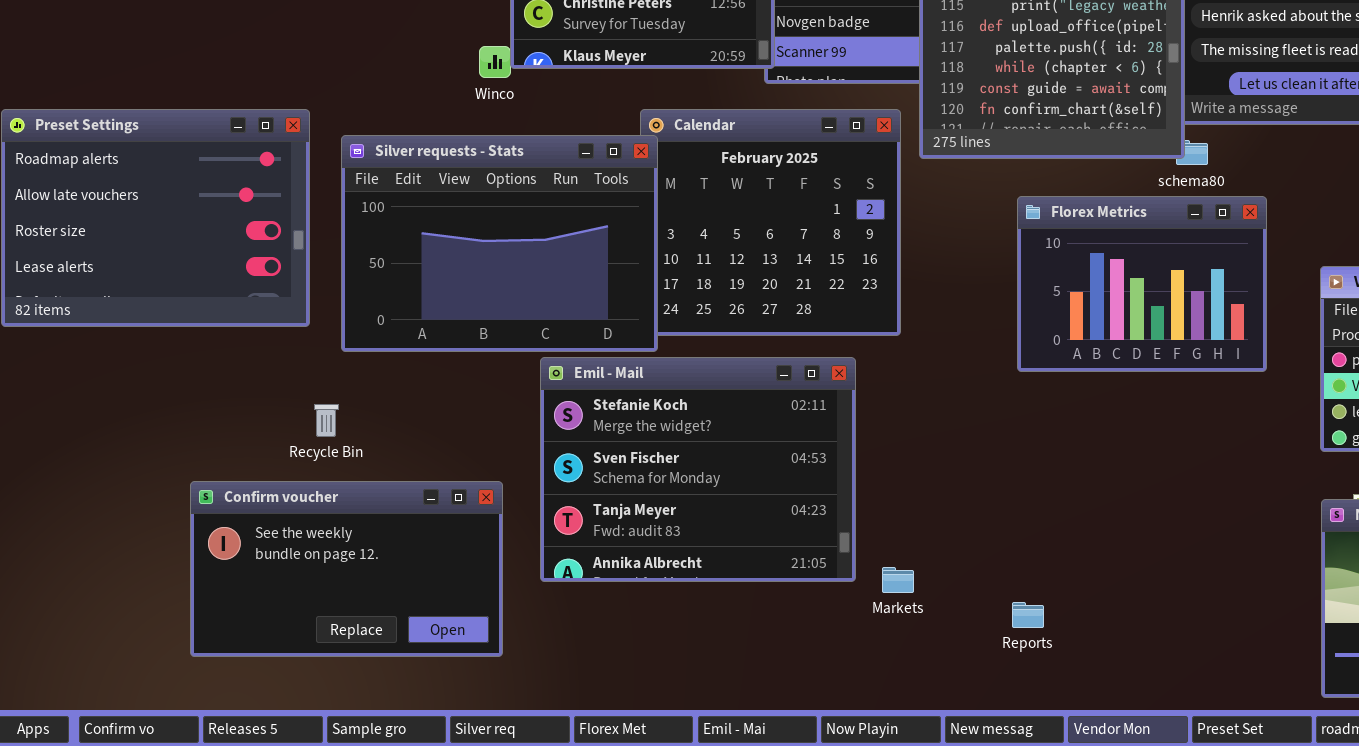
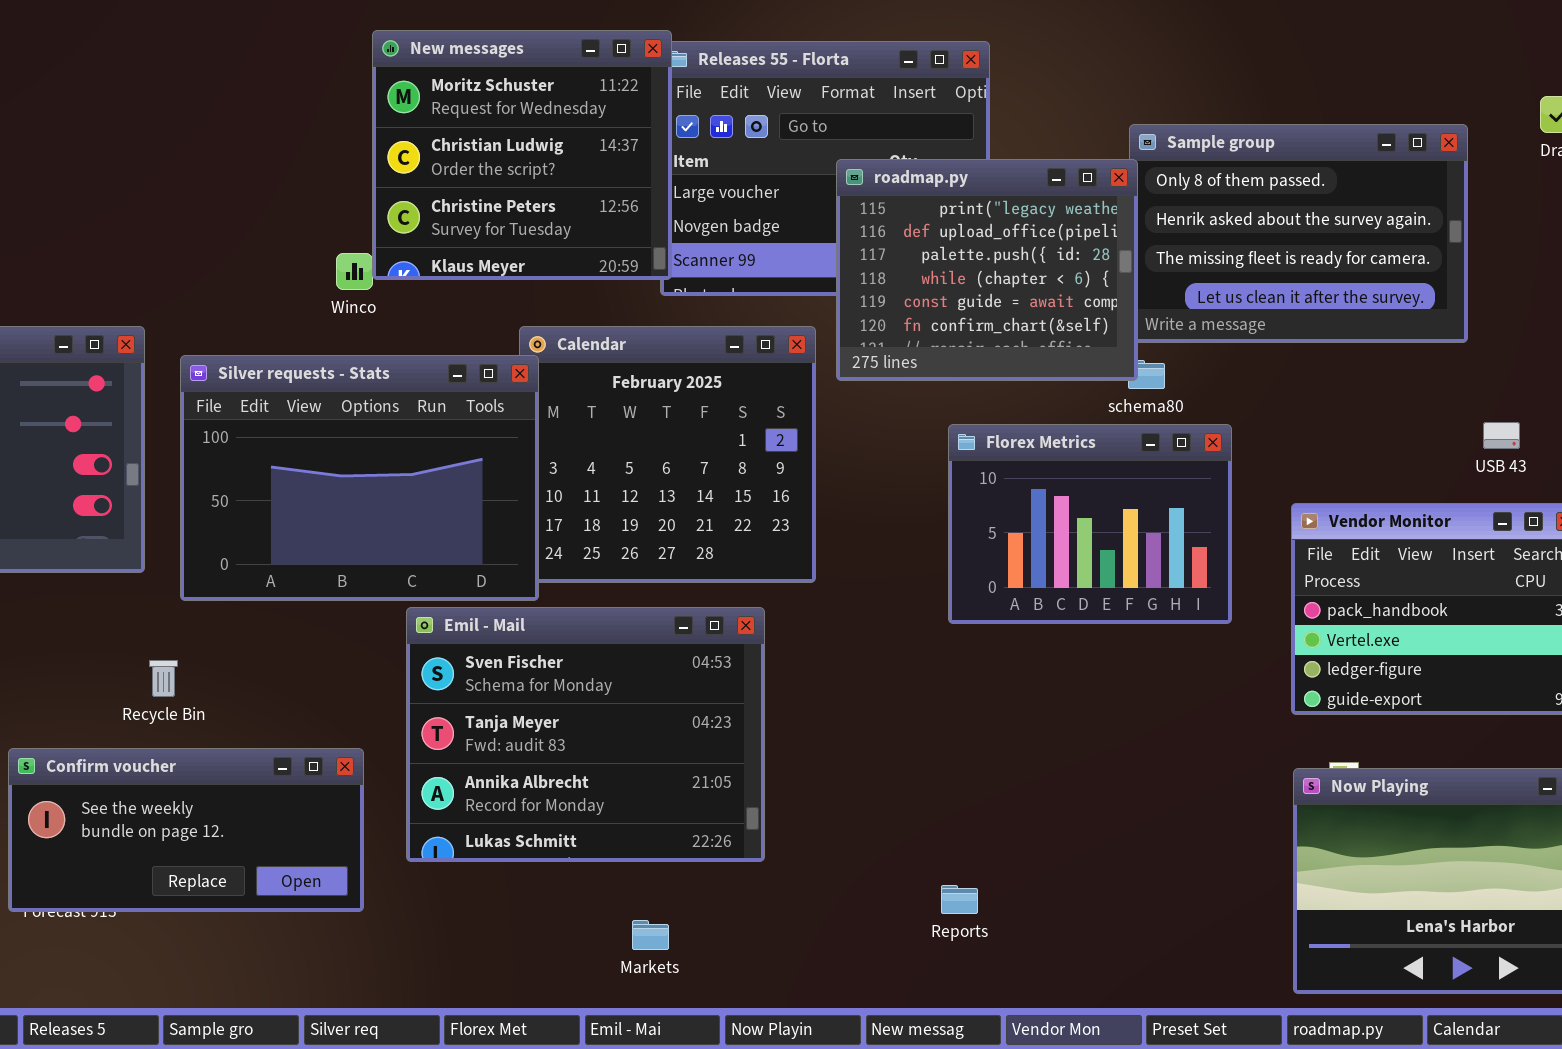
Emil - Mail: [540,357,856,582] -> [406,607,765,862], scrolled down 1 row
Confirm voucher: [190,481,503,657] -> [8,748,364,912], resized
Markets: [882,567,914,593] -> [632,920,669,950], moved

